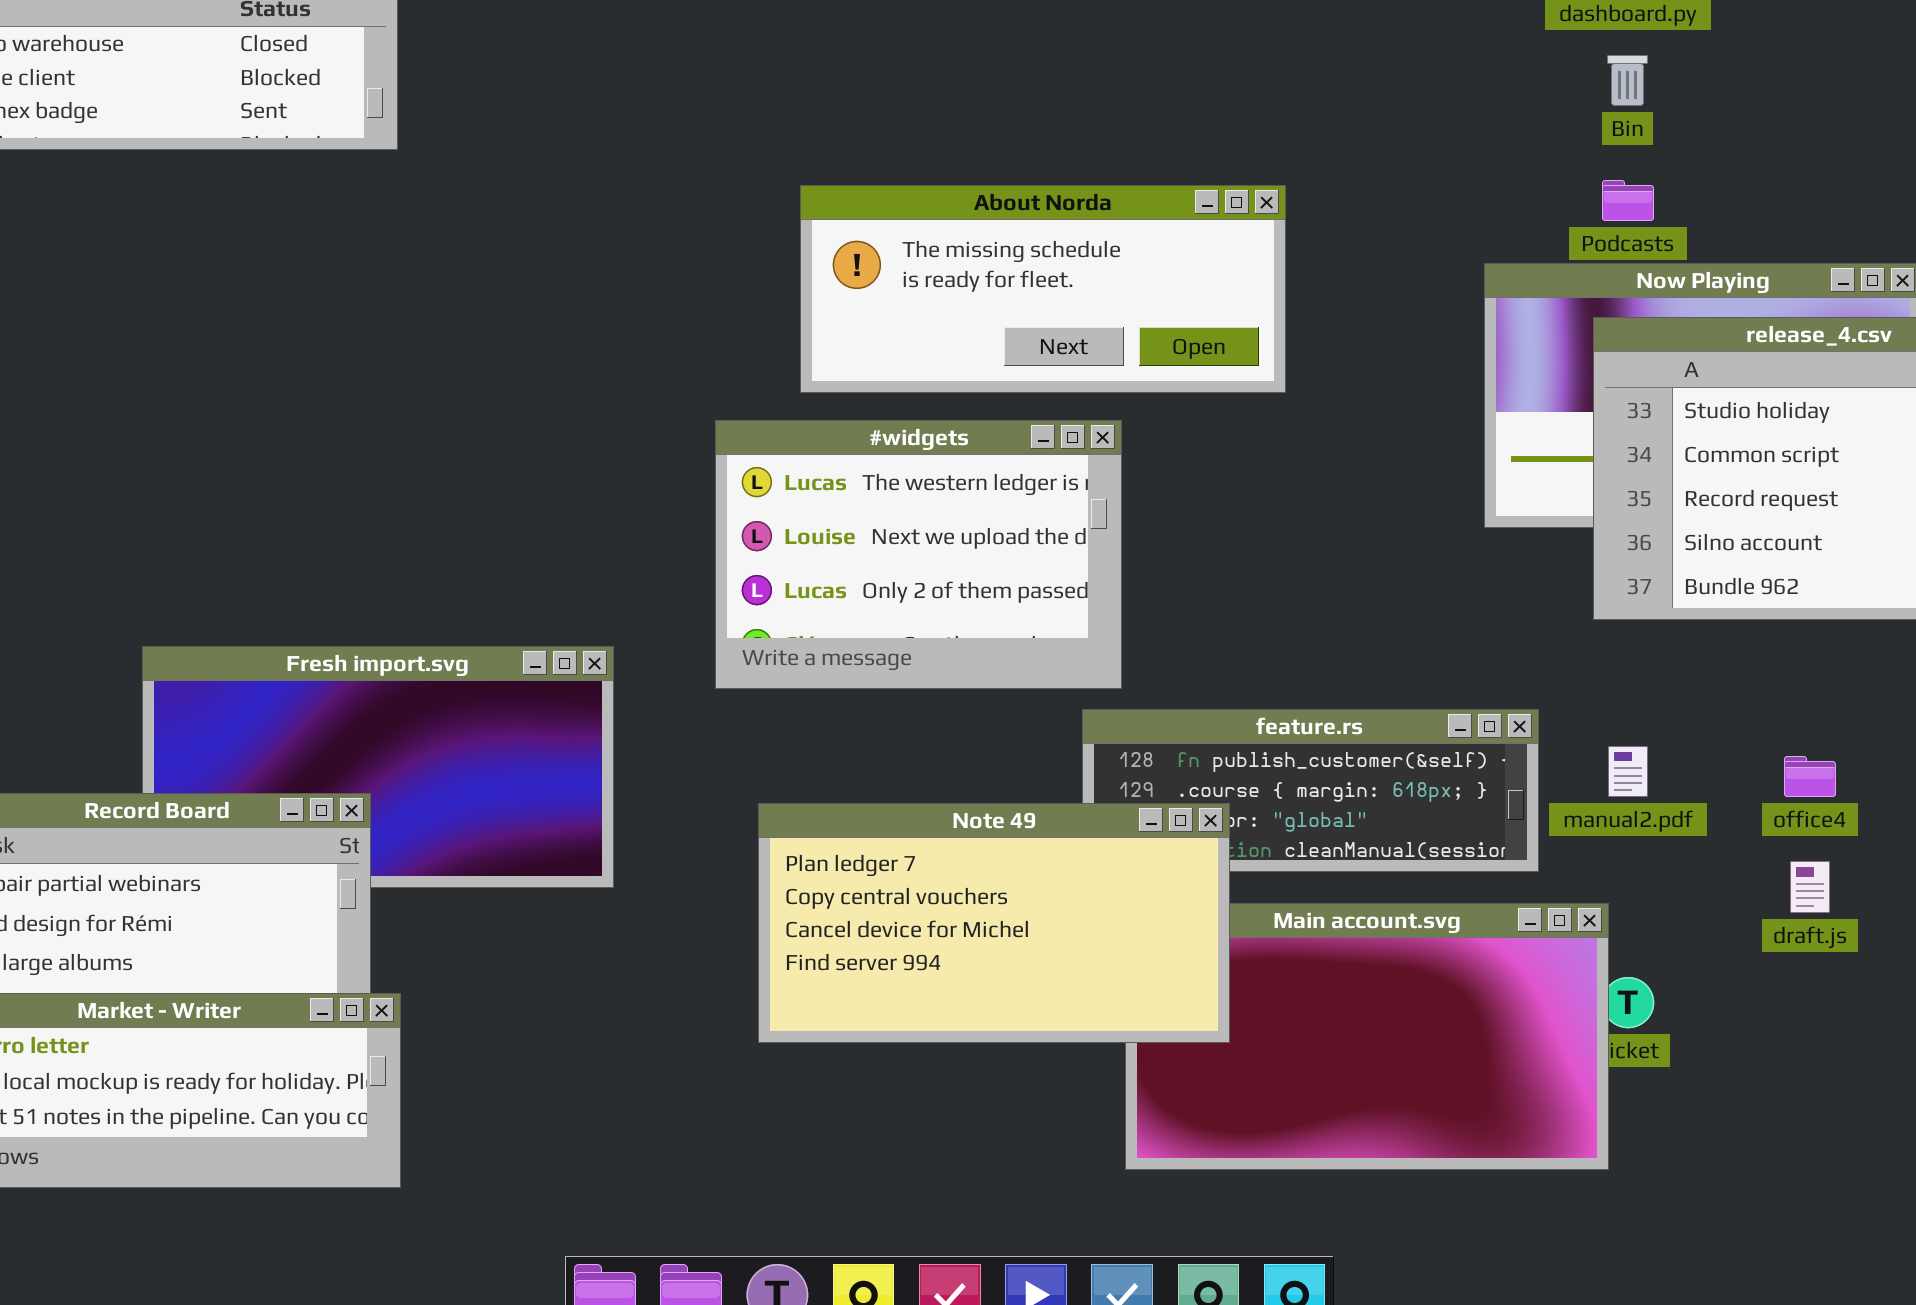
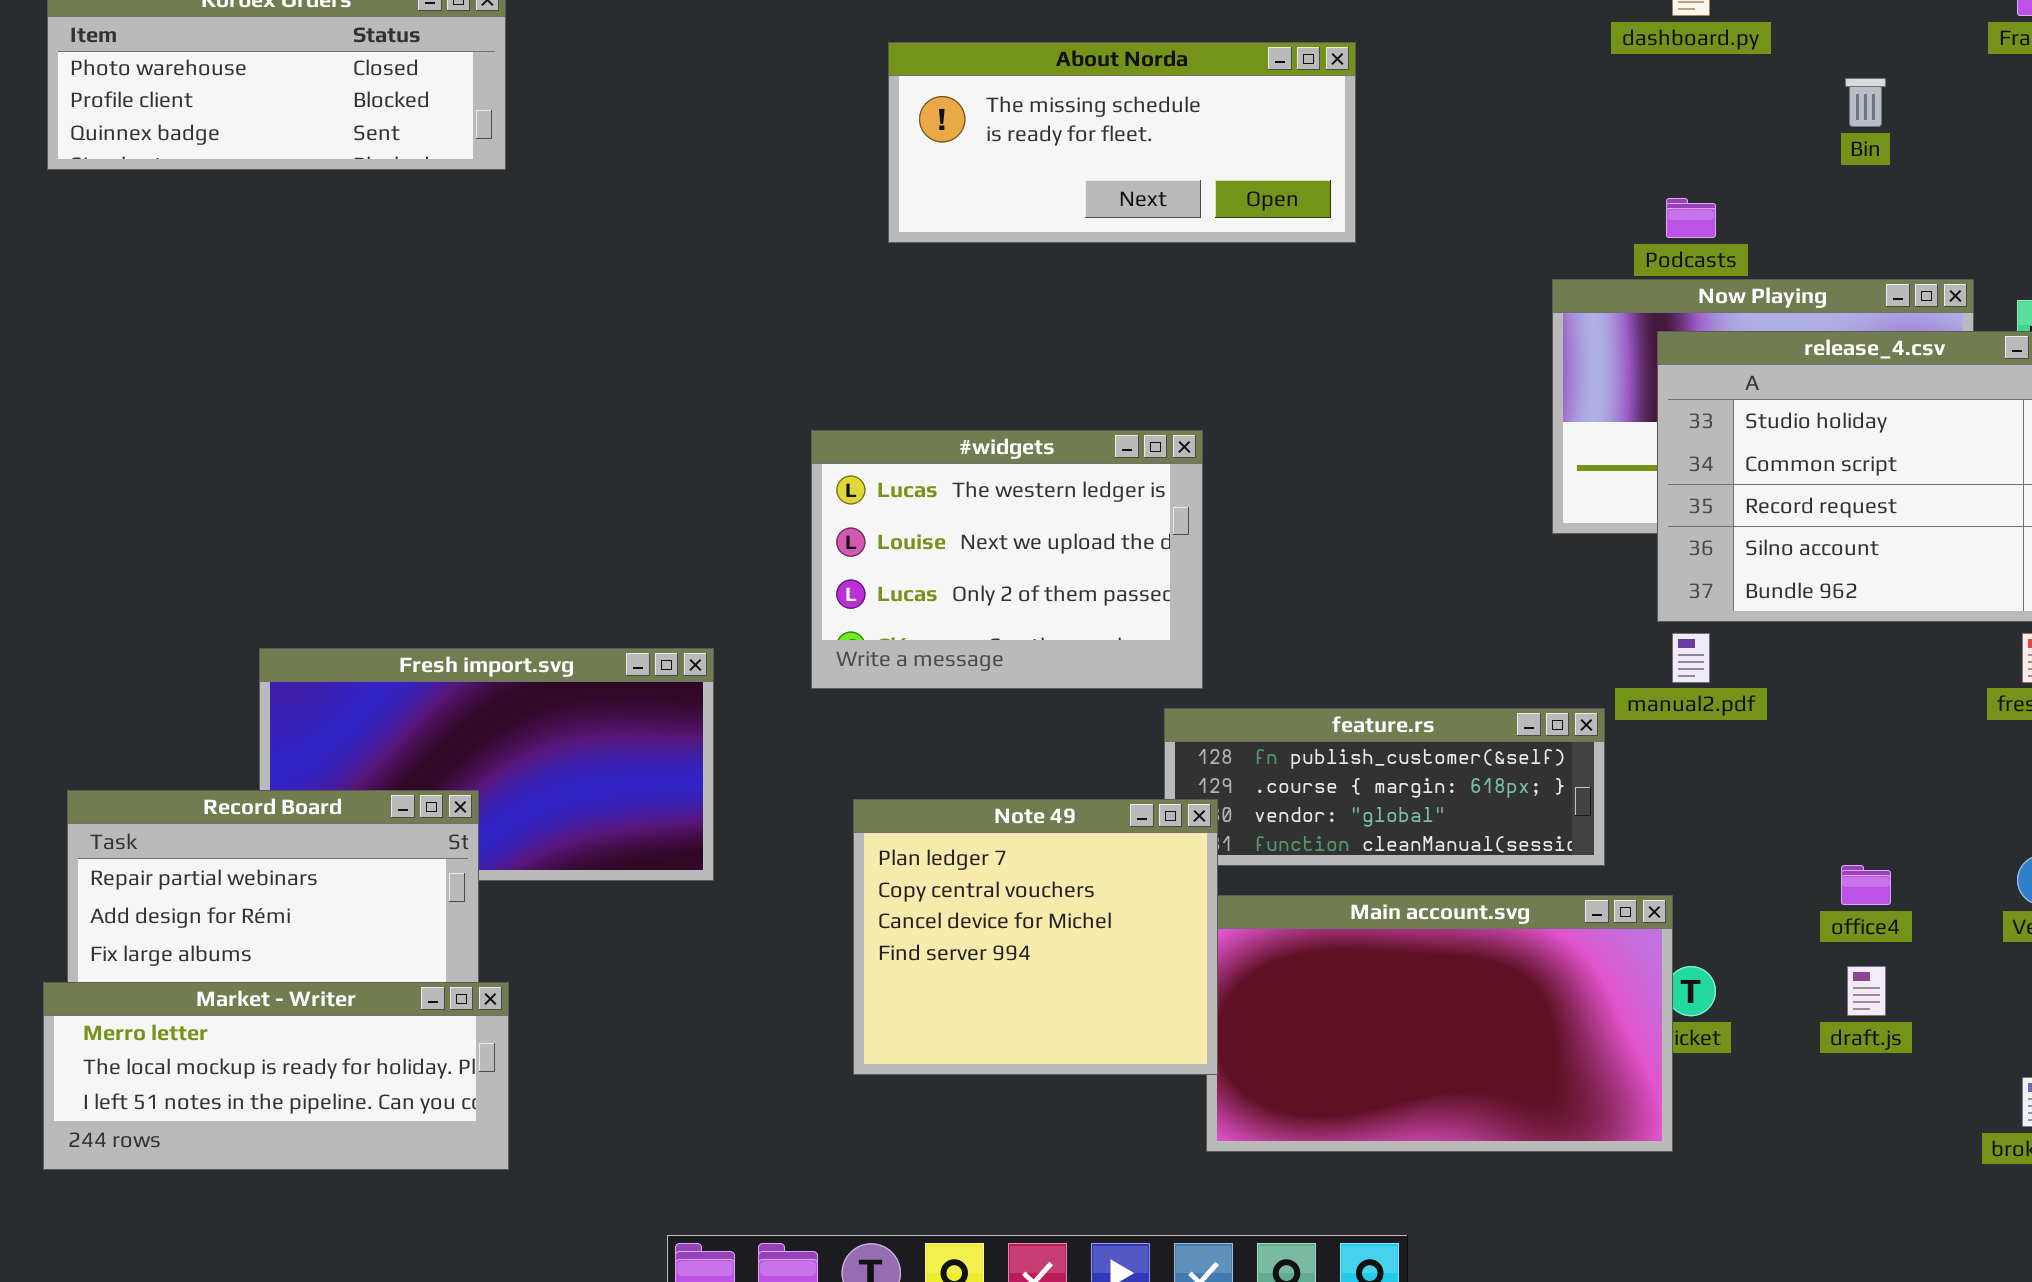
Bin: [1607,55,1648,106] -> [1845,78,1886,127], moved
About Norda: [800,185,1286,393] -> [888,42,1356,243], moved
manual2.pdf: [1608,746,1648,797] -> [1672,633,1710,683], moved
office4: [1784,756,1836,797] -> [1841,865,1891,905], moved
Note 49: [758,803,1230,1043] -> [853,799,1218,1075], resized
draft.js: [1790,861,1830,913] -> [1847,966,1886,1016], moved

